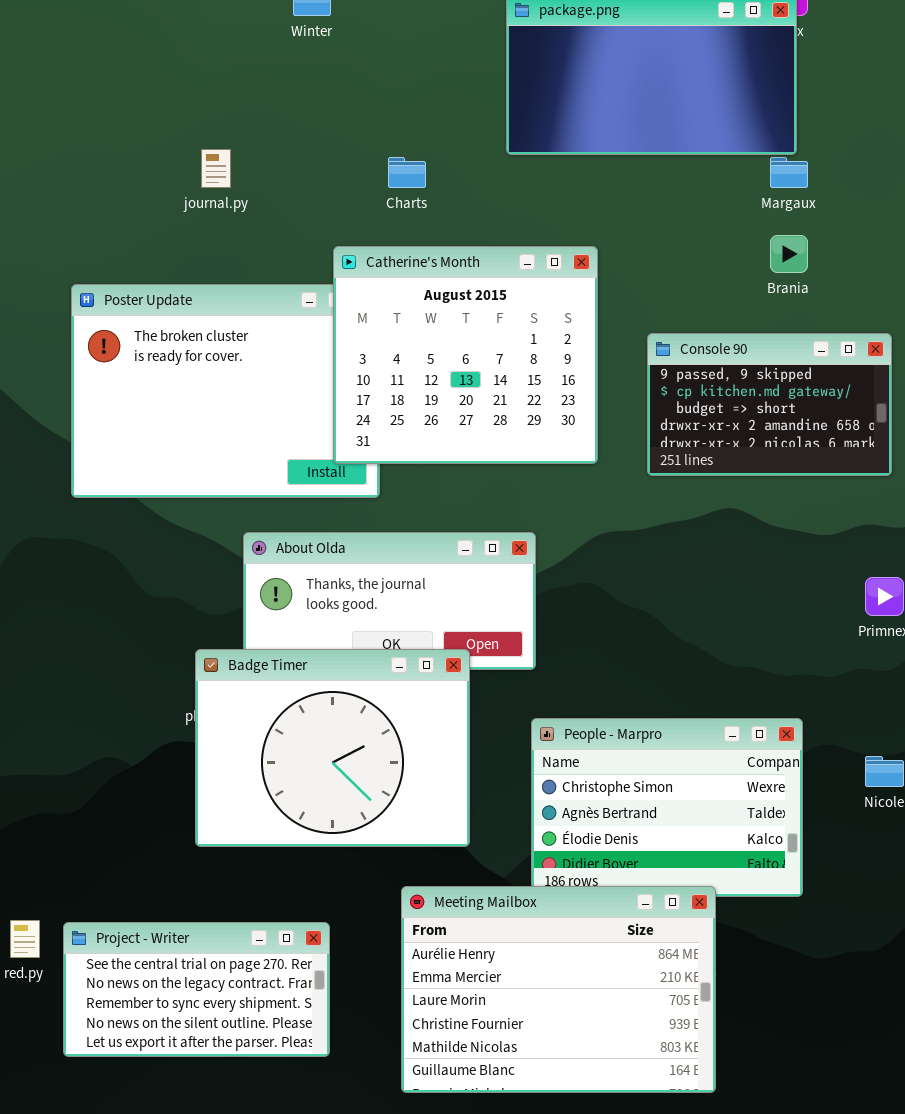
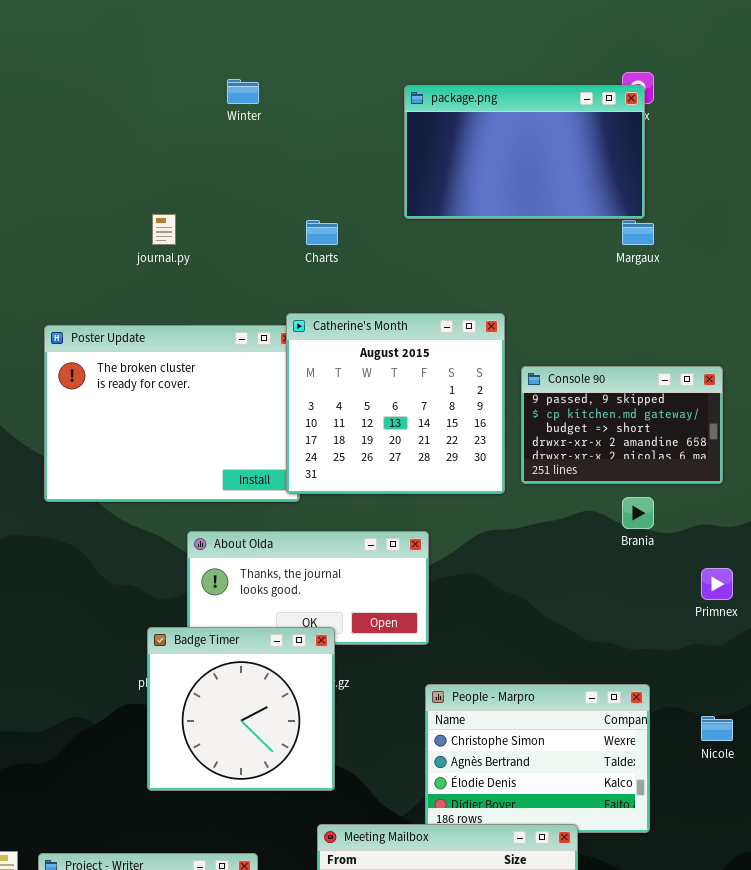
Brania: [770,235,808,273] -> [622,497,654,529], moved
Catherine's Month: [333,246,598,464] -> [286,313,505,494], moved
Badge Timer: [195,649,470,847] -> [147,627,335,791], resized

